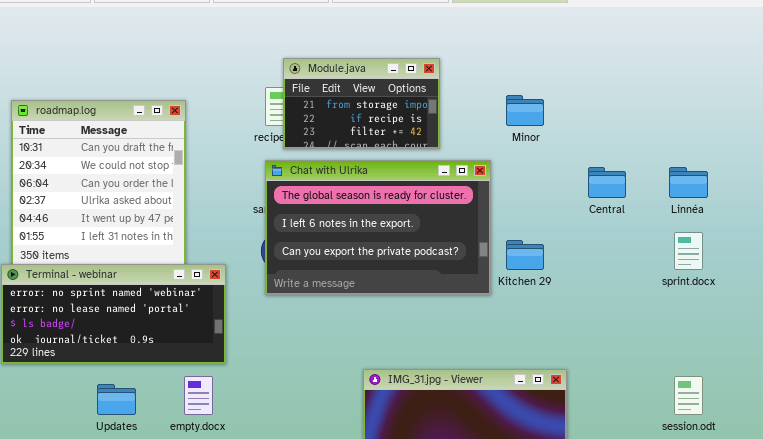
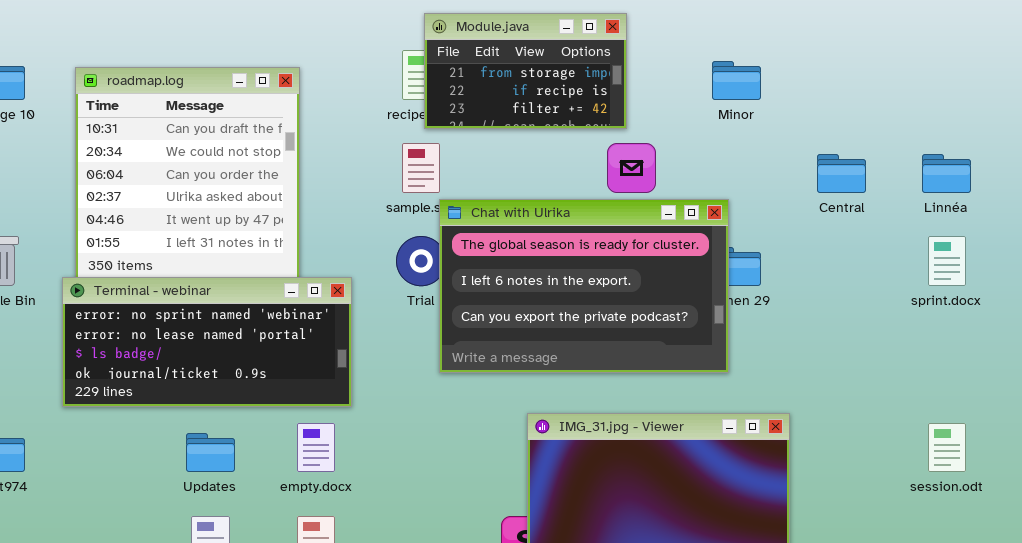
Chat with Ulrika: [265,160,491,295] -> [439,199,729,373], moved

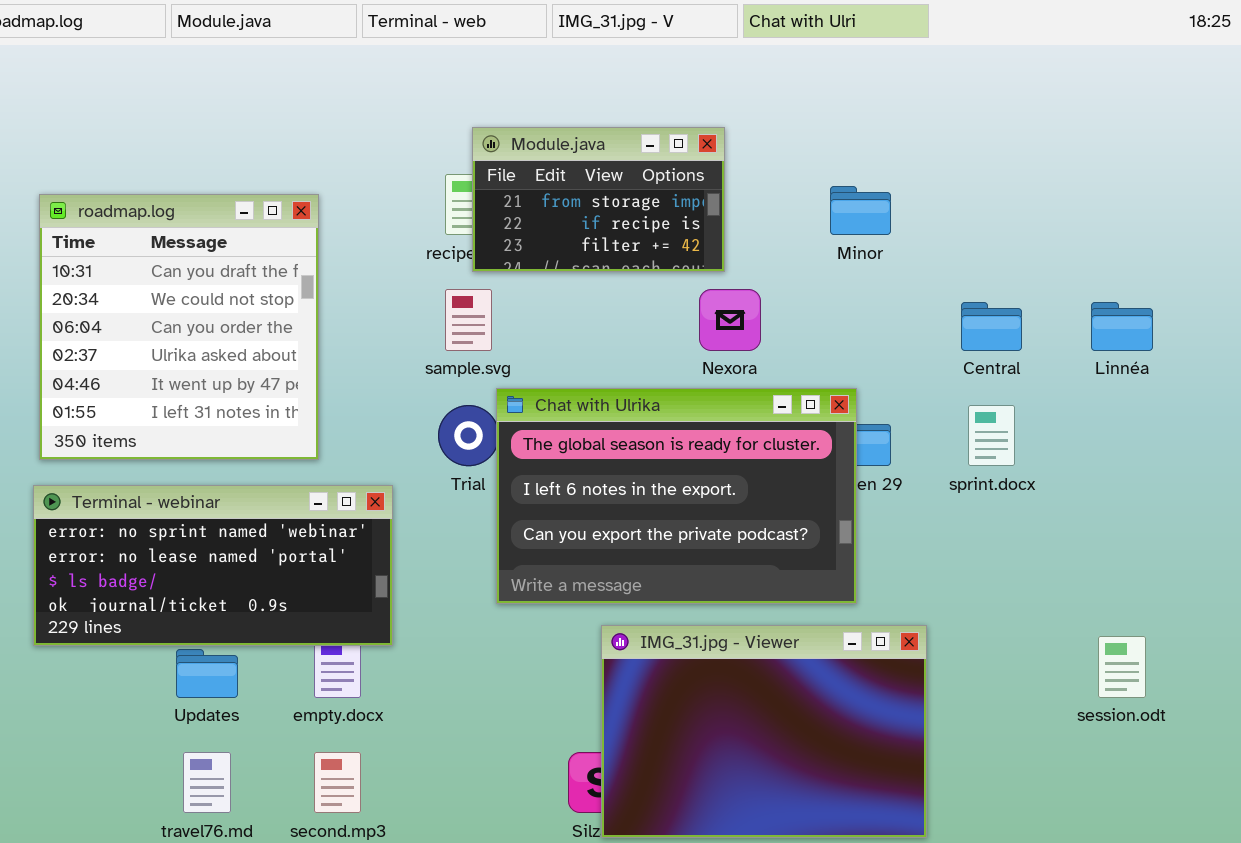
Chat with Ulrika: [439,199,729,373] -> [496,388,857,604], moved
sprint.docx: [928,236,966,286] -> [968,405,1015,466], moved
Terminal - webinar: [62,277,352,407] -> [33,485,393,646], moved

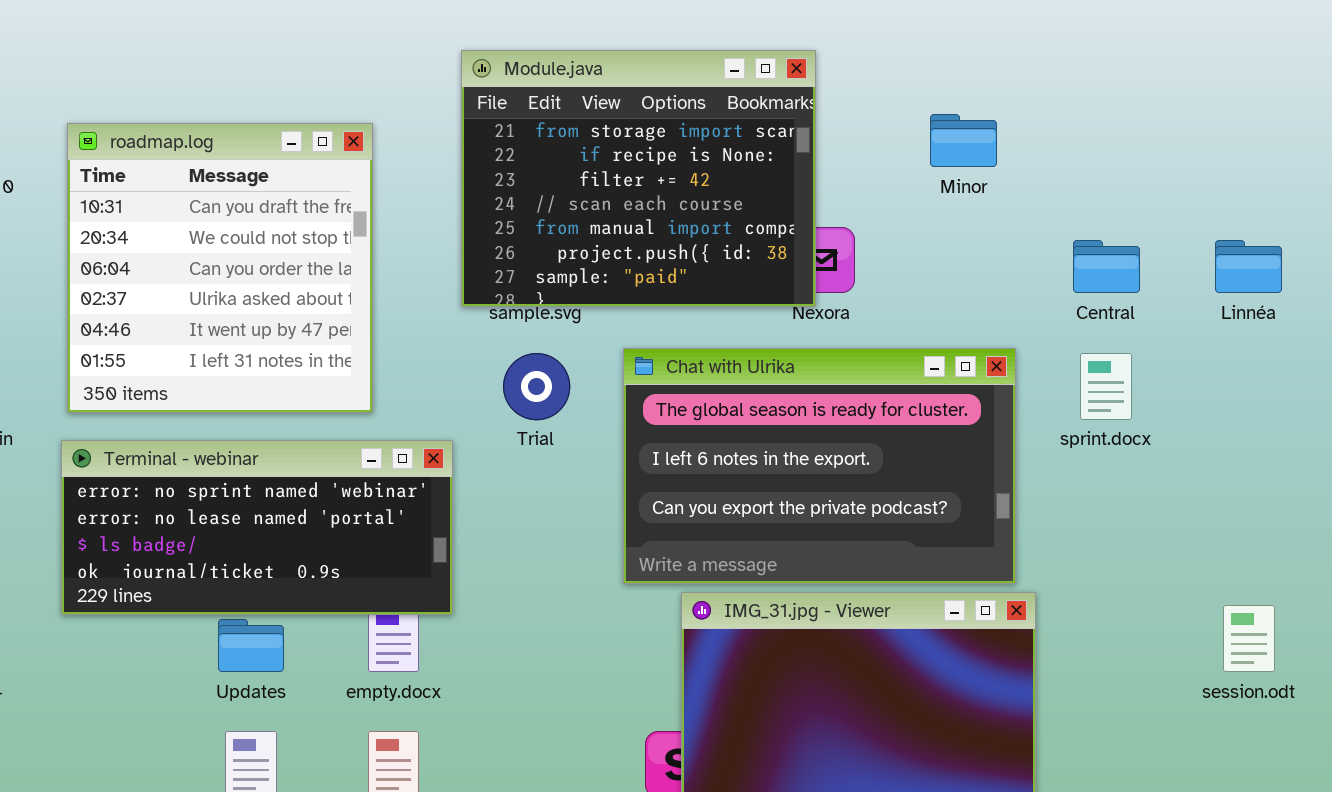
Module.java: [472,127,725,272] -> [461,50,816,307], resized
Chat with Ulrika: [496,388,857,604] -> [623,348,1016,584], moved

